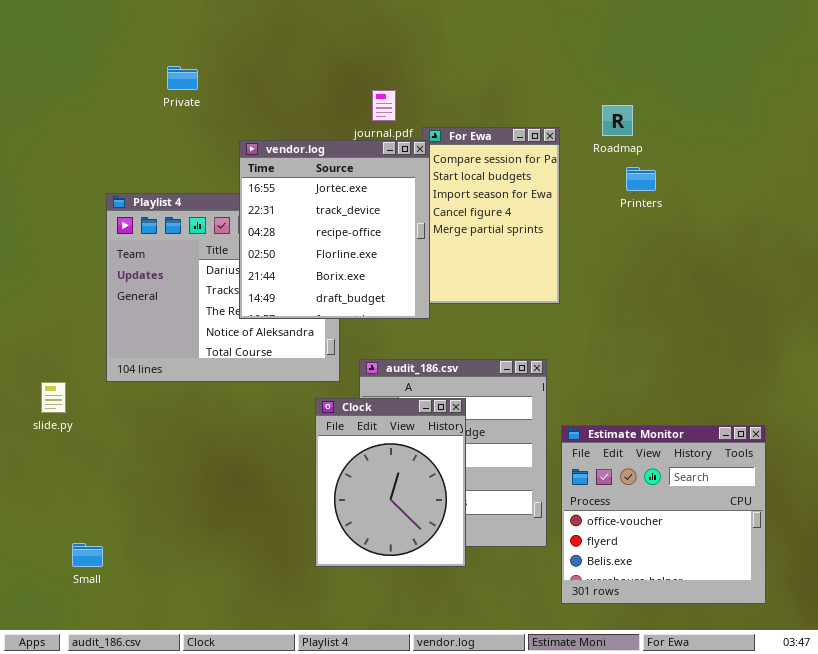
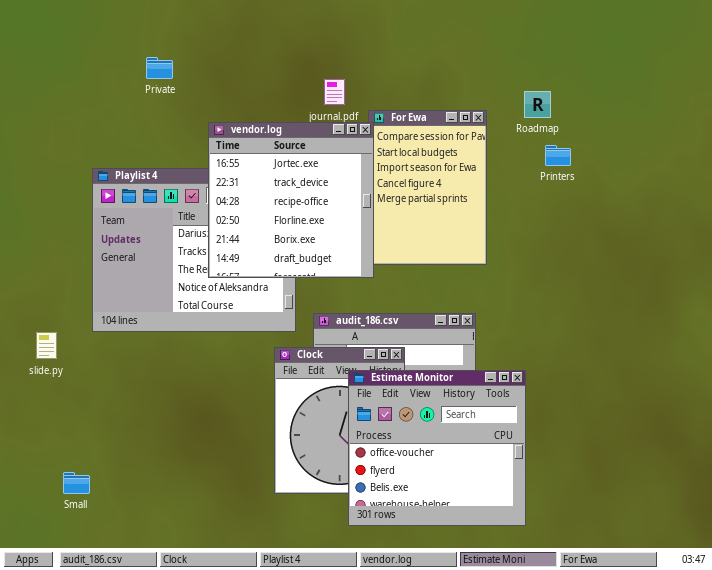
Estimate Monitor: [561,425,766,604] -> [348,370,526,526], moved

